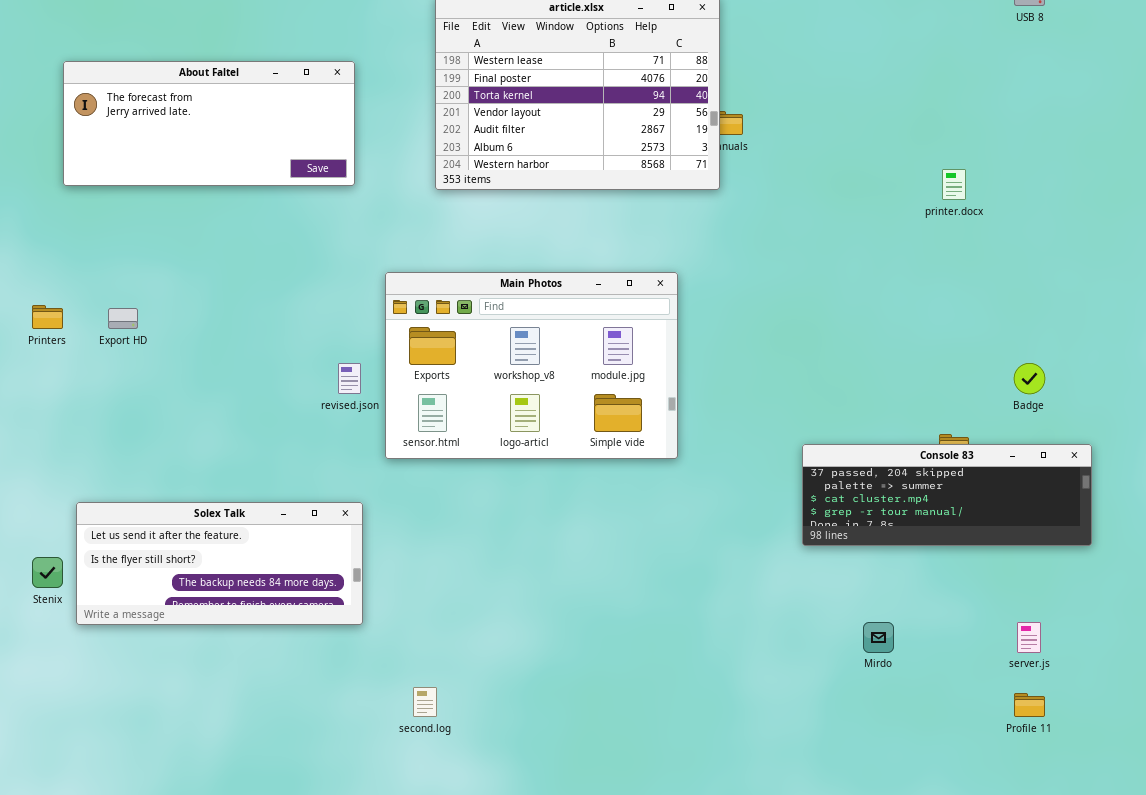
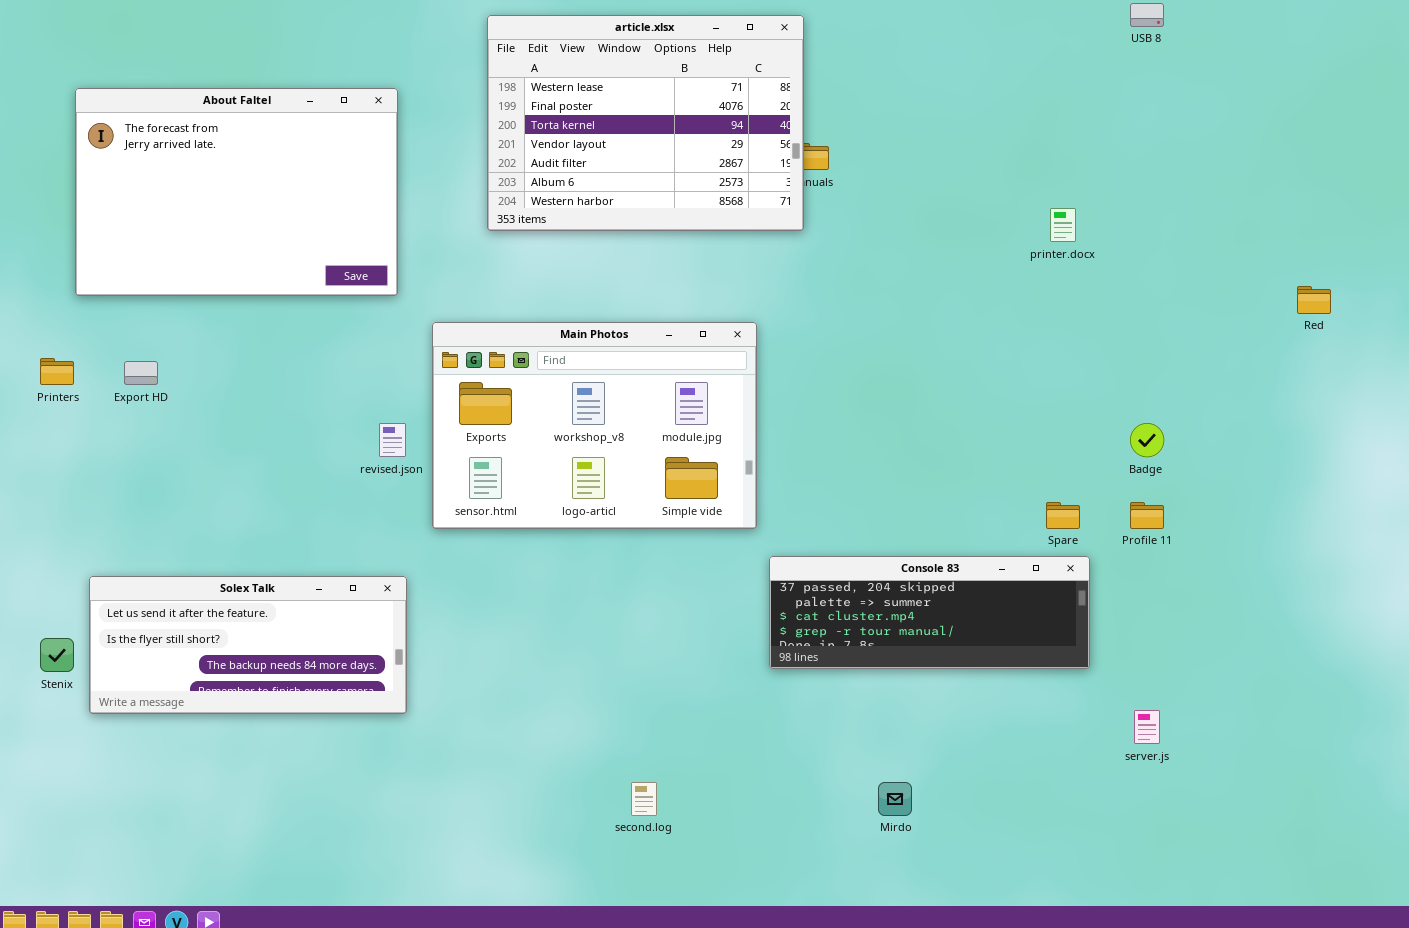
About Faltel: [63,61,355,186] -> [75,88,398,296], resized
Console 83: [802,444,1092,546] -> [769,556,1090,669], moved
Mirdo: [863,622,894,653] -> [878,782,912,816], moved
second.log: [413,687,437,717] -> [631,782,657,816], moved
Profile 11: [1014,693,1045,717] -> [1130,502,1164,529], moved

